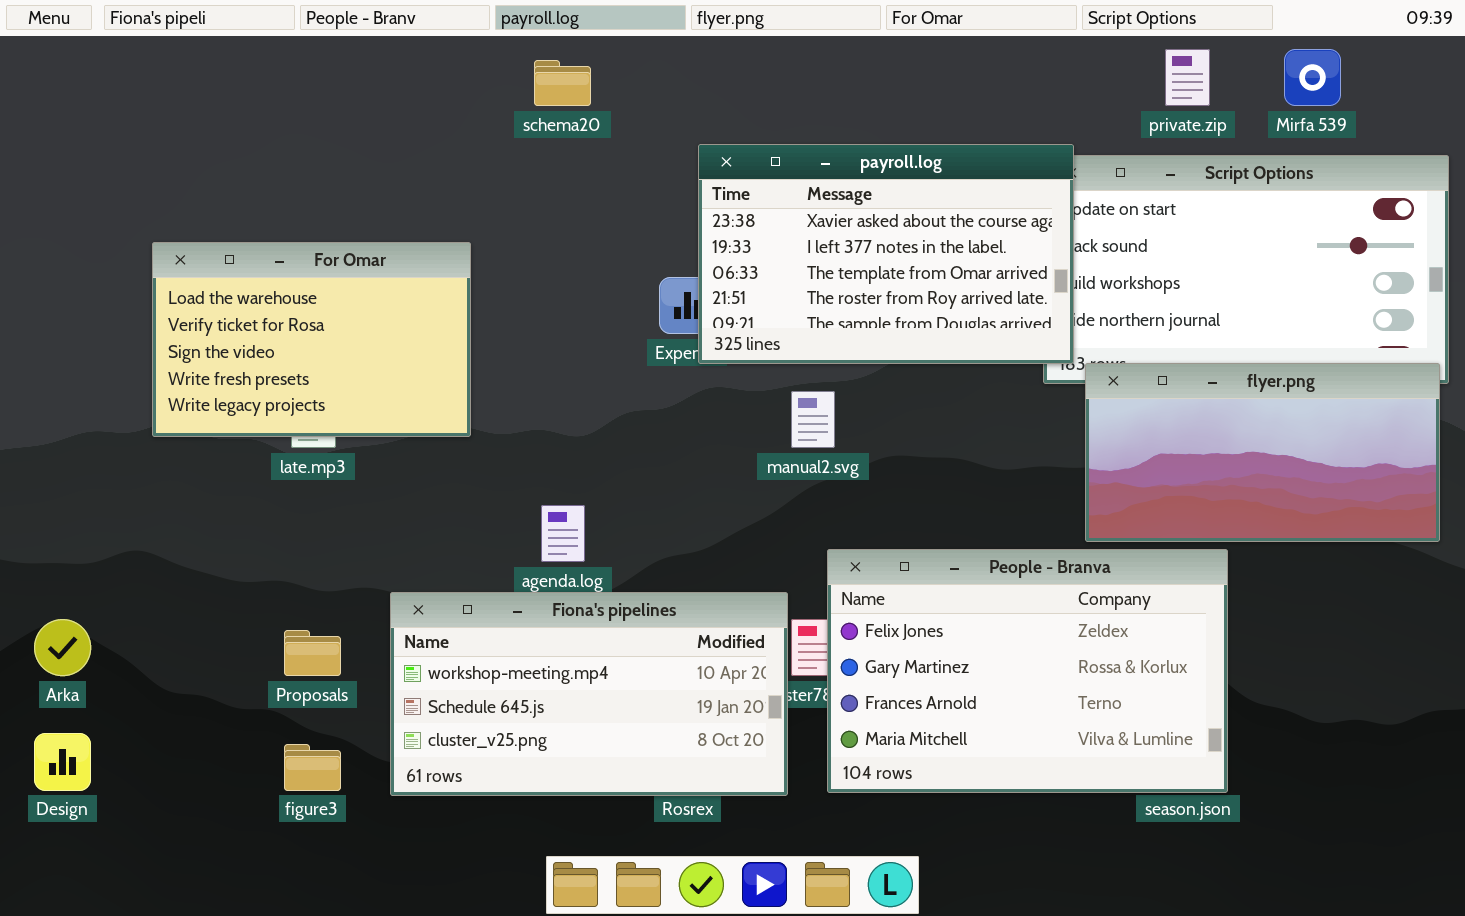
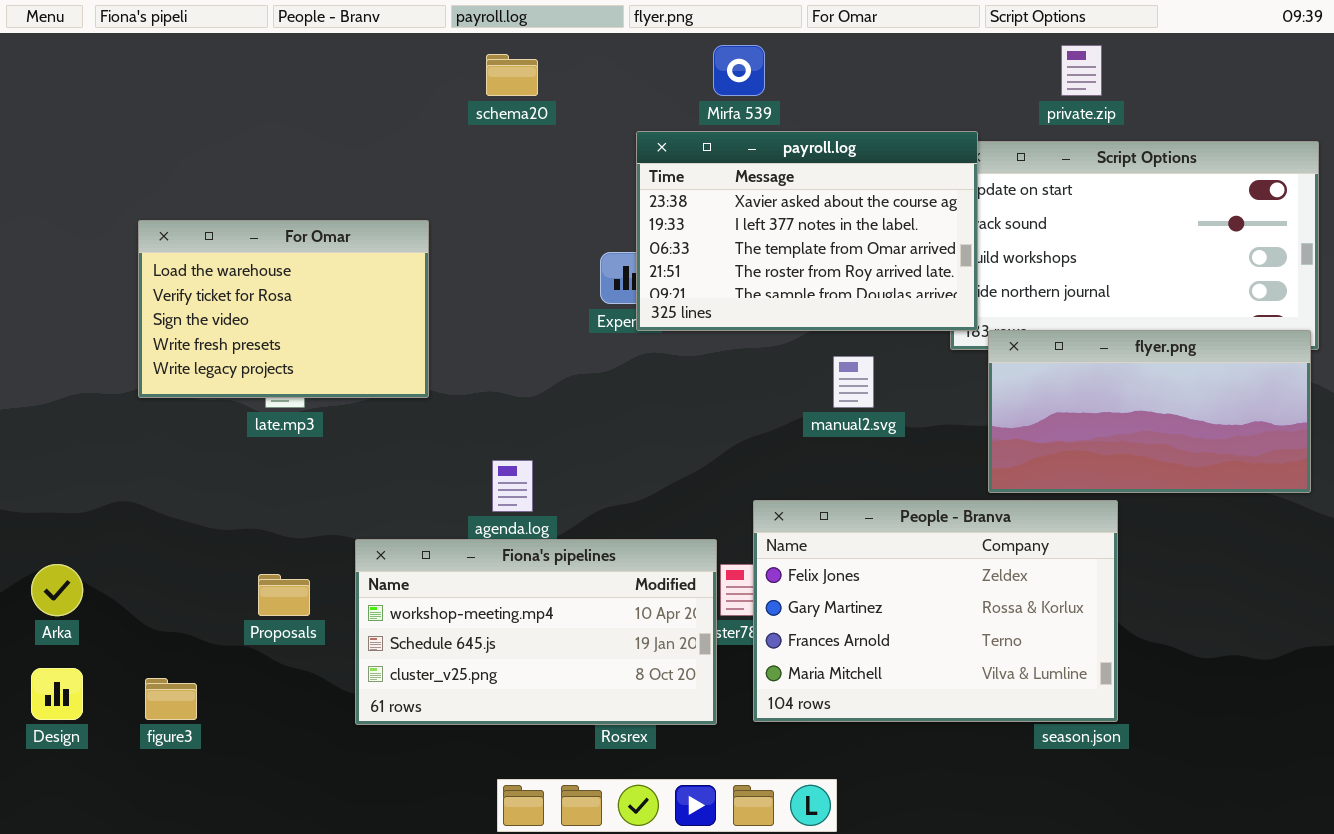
Mirfa 539: [1284,49,1341,106] -> [713,45,765,96], moved
manual2.svg: [791,391,835,448] -> [833,356,874,408], moved
figure3: [284,744,341,791] -> [145,678,197,720], moved

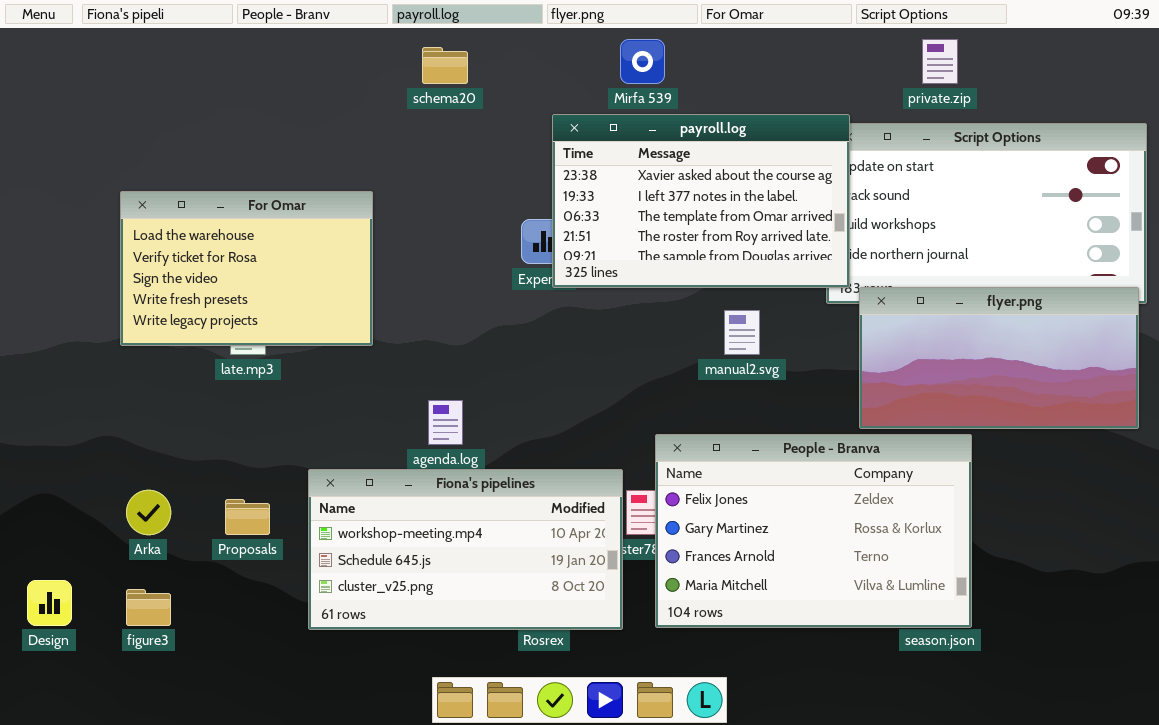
Arka: [31,564,83,616] -> [126,490,171,535], moved

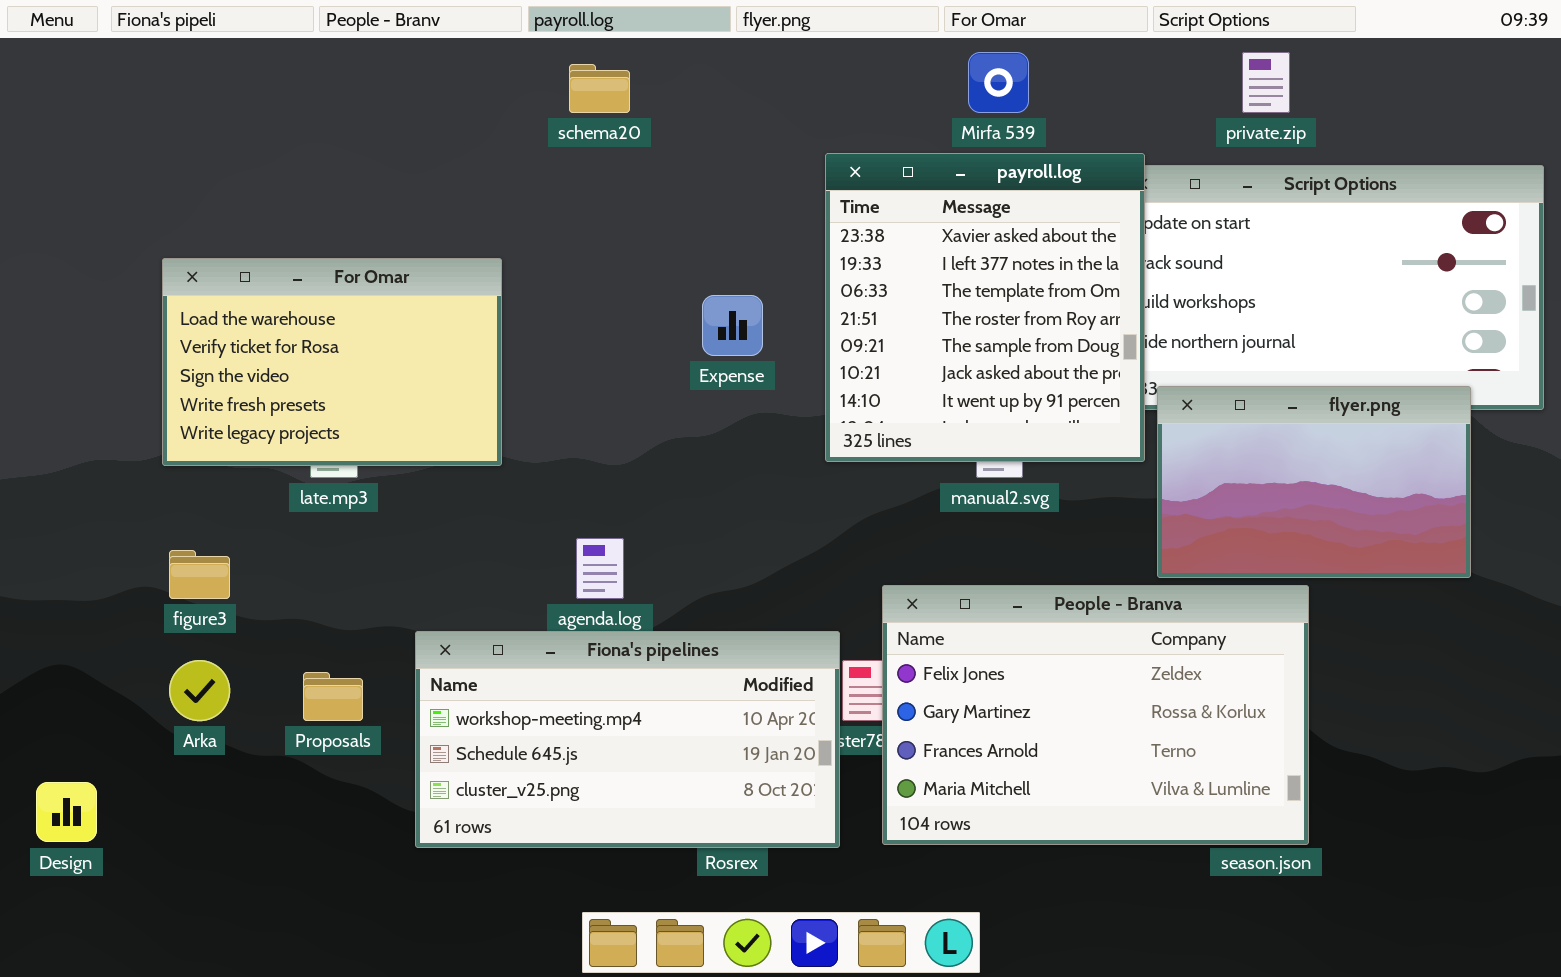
Mirfa 539: [620,39,665,84] -> [968,52,1029,113], moved
payroll.log: [552,114,850,288] -> [825,153,1145,462], resized
flyer.png: [859,287,1139,429] -> [1157,386,1471,578], resized
figure3: [126,589,171,626] -> [169,550,230,599], moved

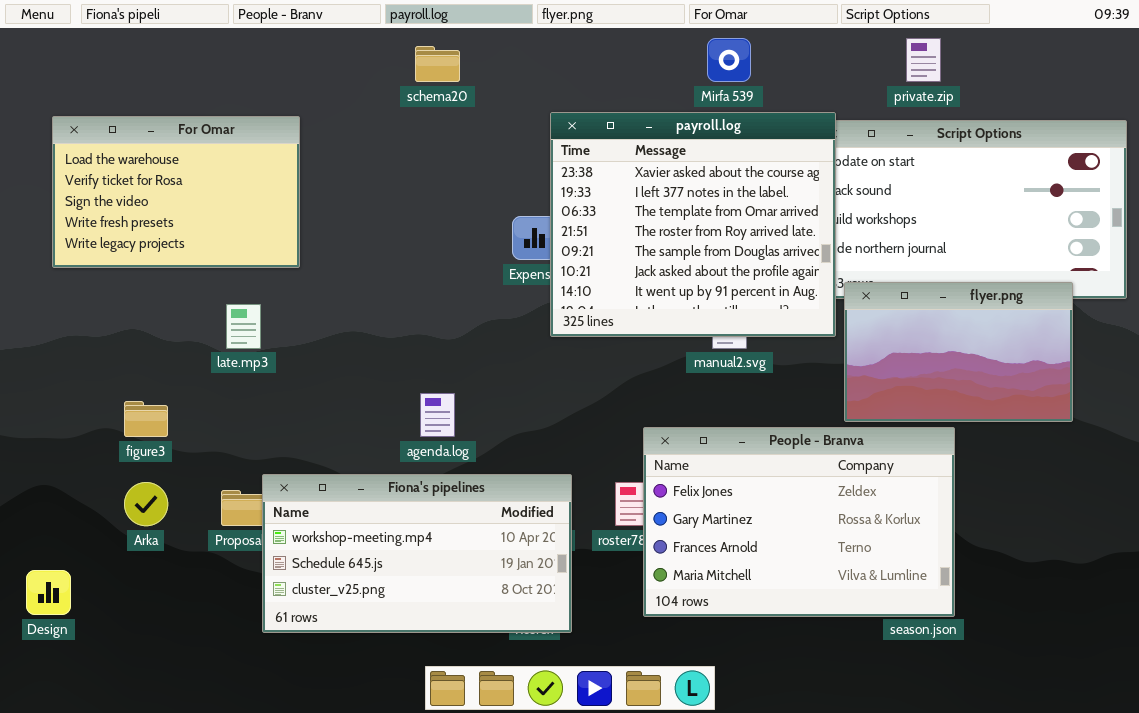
payroll.log: [825,153,1145,462] -> [550,112,836,337], resized
For Omar: [162,258,502,466] -> [52,116,300,268], moved
Fiona's pipelines: [415,631,840,848] -> [262,474,572,633], moved

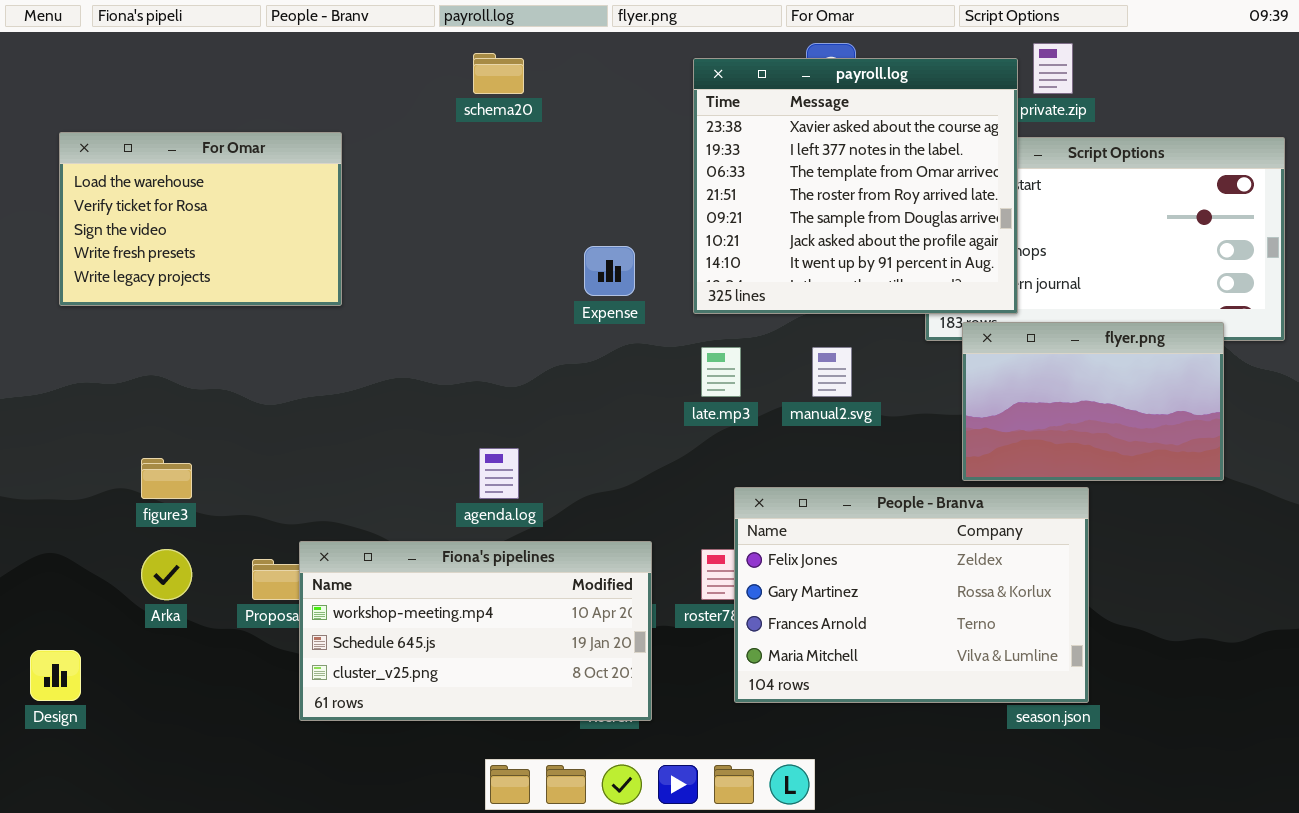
payroll.log: [550,112,836,337] -> [693,58,1018,314], moved
late.mp3: [226,304,261,349] -> [701,347,741,397], moved

